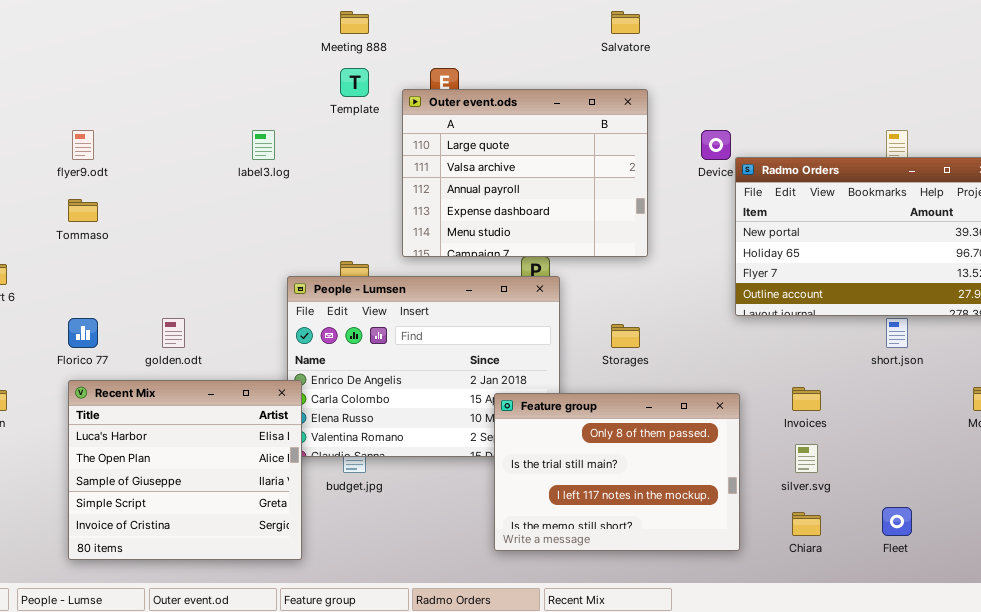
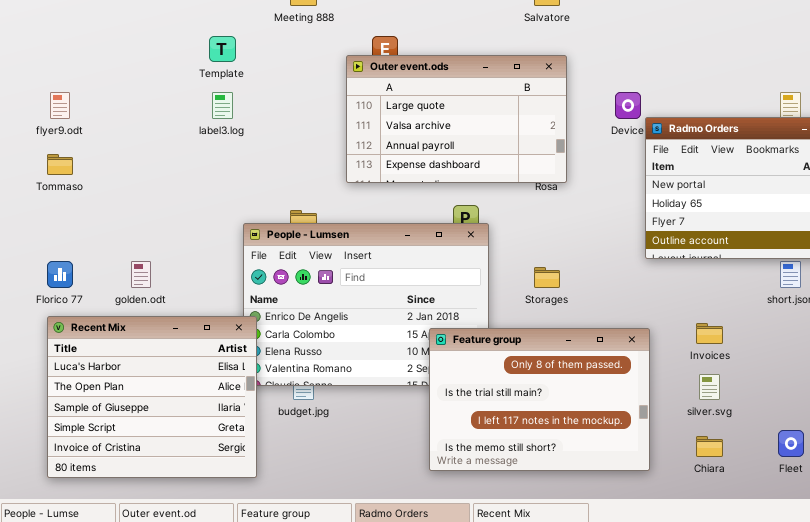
Template: [340,68,369,97] -> [209,36,236,62], moved
Outer event.ods: [402,89,648,257] -> [346,55,567,183], resized

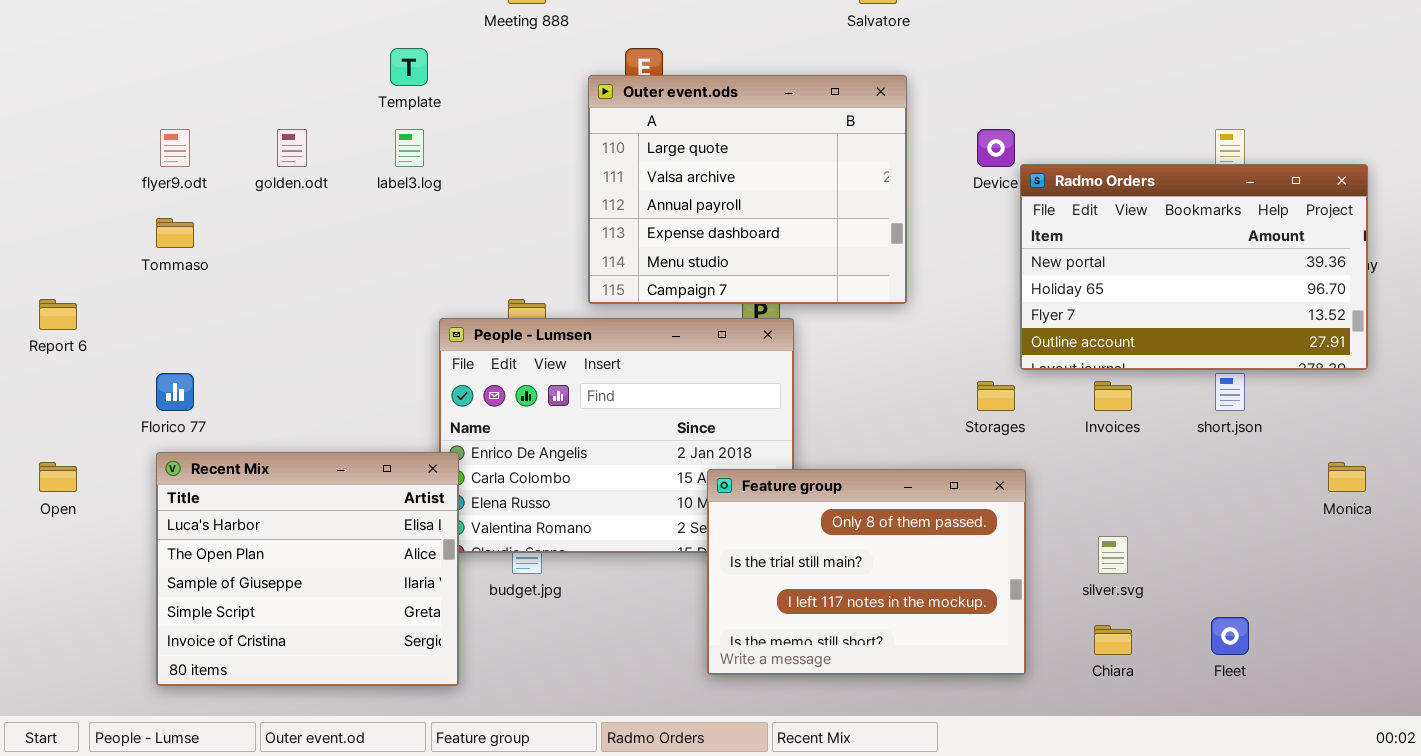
Outer event.ods: [346,55,567,183] -> [588,75,907,304], resized
golden.odt: [131,261,151,288] -> [277,129,307,167], moved
Storages: [534,267,560,288] -> [977,381,1015,411], moved
Invoices: [696,323,723,344] -> [1094,381,1132,411], moved

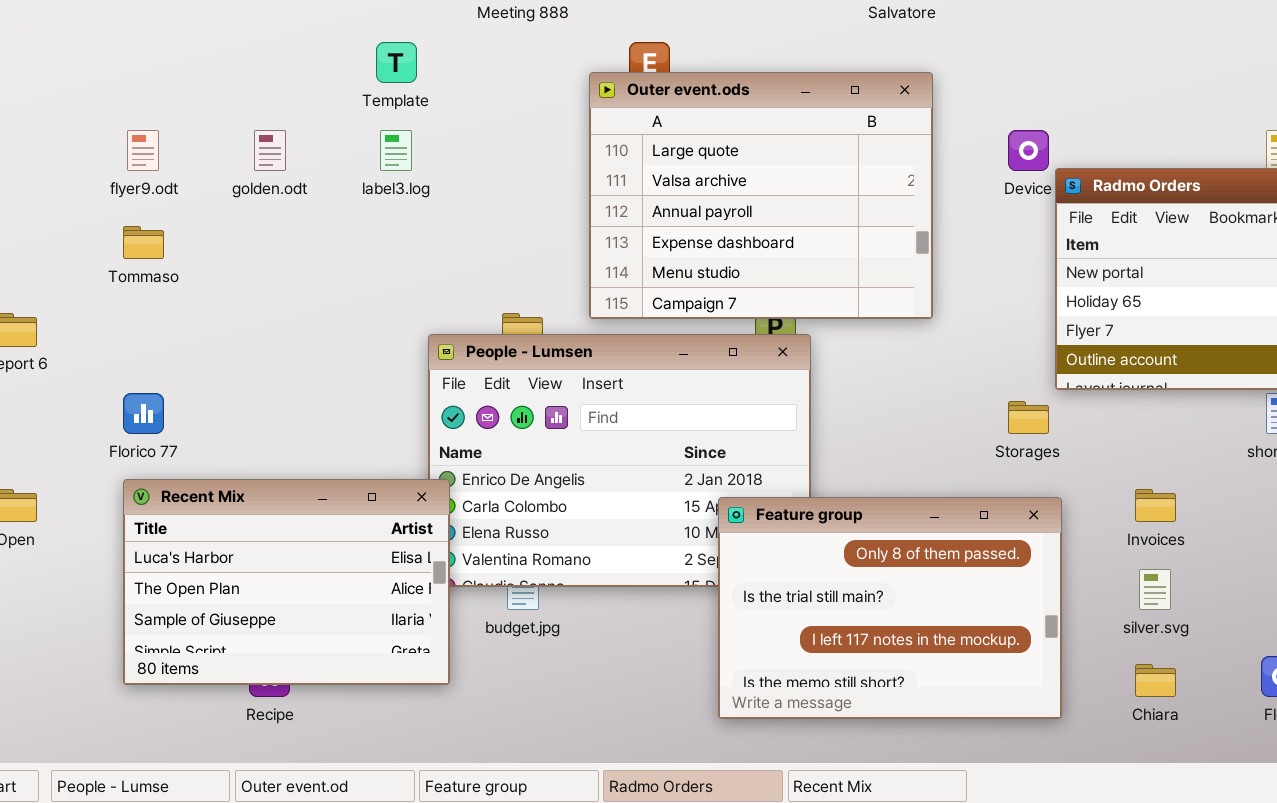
Invoices: [1094,381,1132,411] -> [1135,489,1176,522], moved
Recent Mix: [156,452,459,686] -> [123,479,450,685], resized

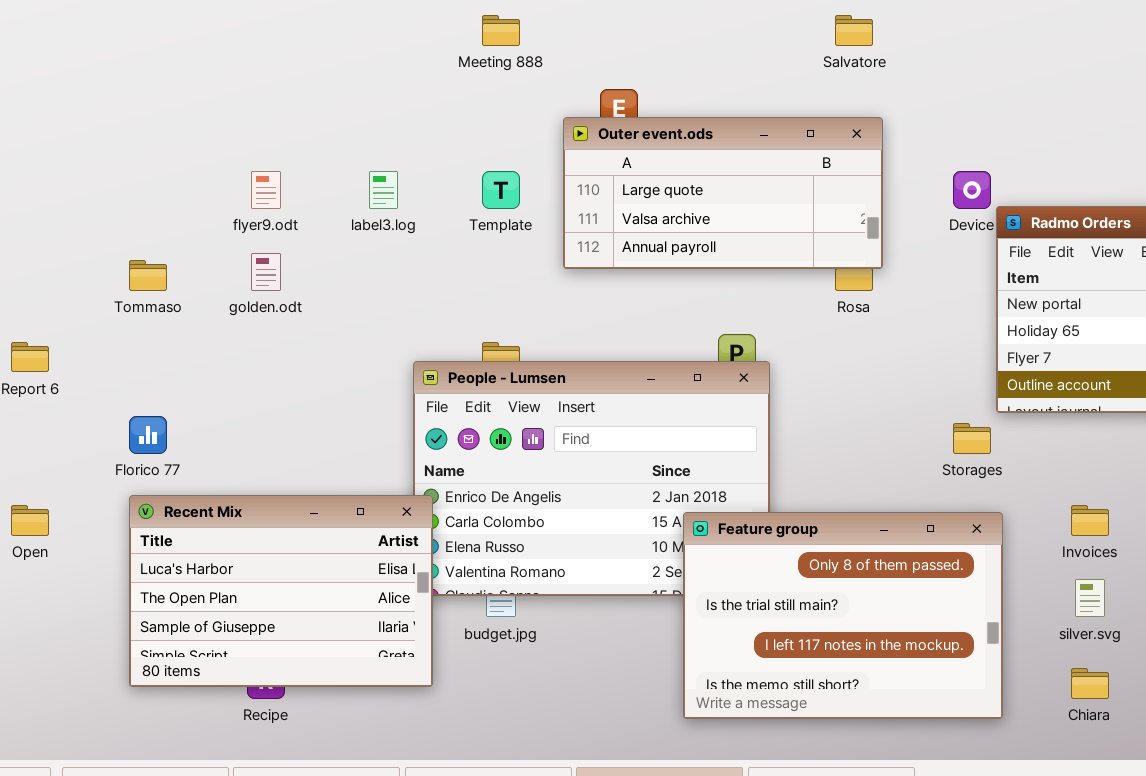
Template: [376,42,417,83] -> [482,171,520,209], moved
Outer event.ods: [589,72,933,319] -> [563,117,883,269], resized
flyer9.odt: [127,130,159,171] -> [251,171,281,209], moved
golden.odt: [254,130,286,171] -> [251,253,281,291], moved

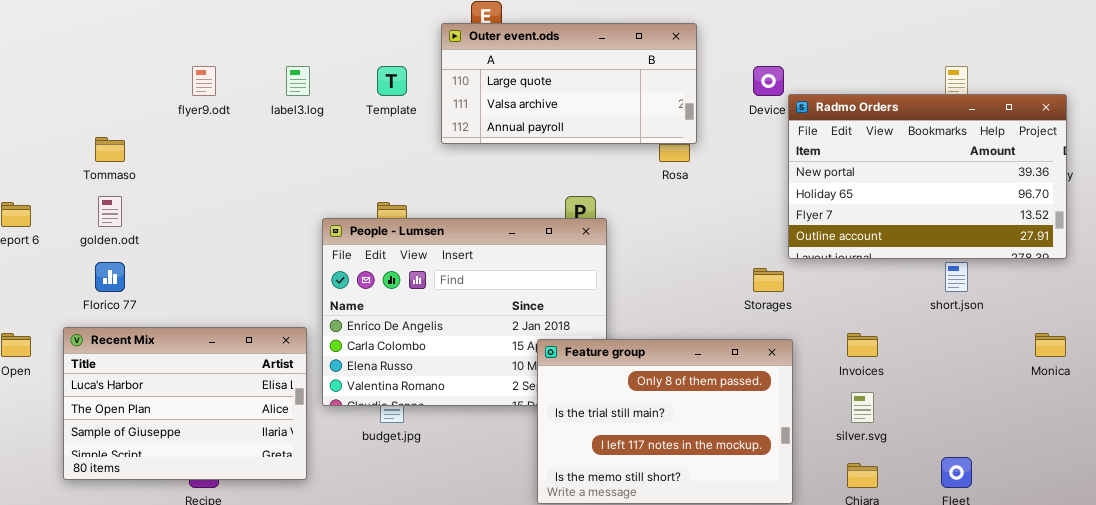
golden.odt: [251,253,281,291] -> [98,196,122,227], moved
Recent Mix: [129,495,433,687] -> [63,327,307,480], moved

